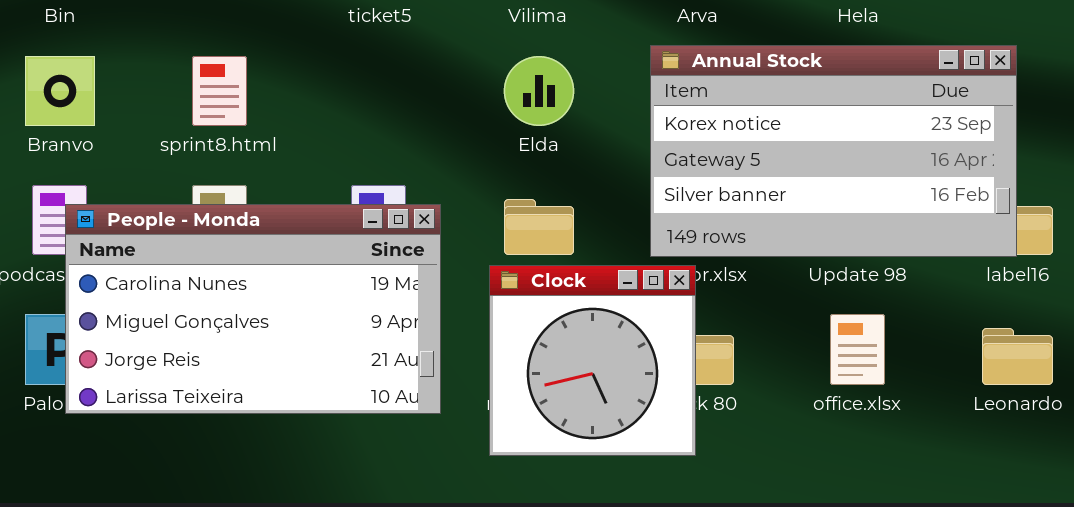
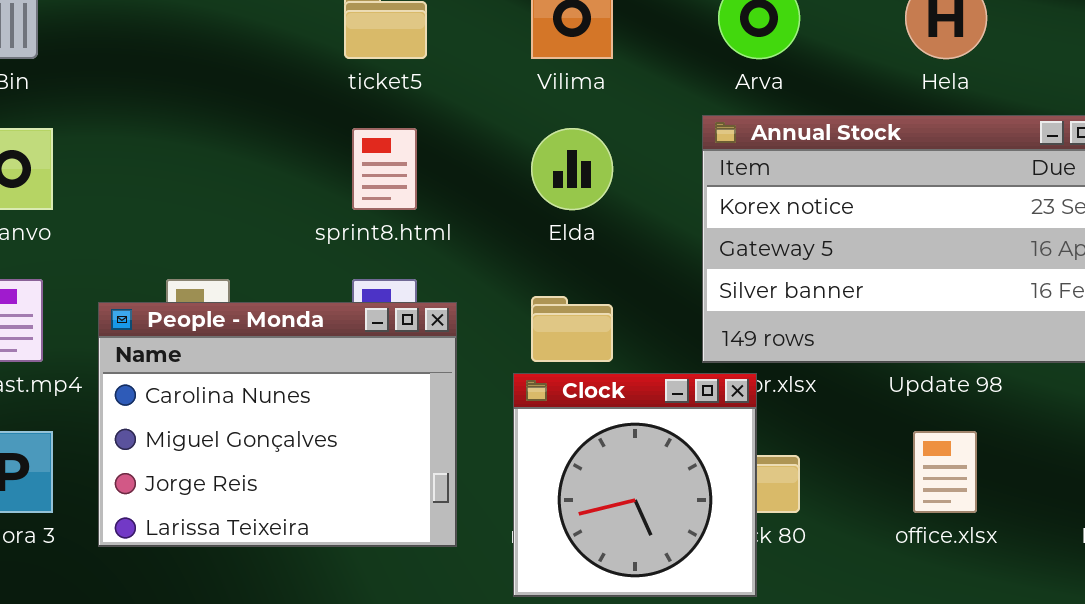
sprint8.html: [192,56,247,126] -> [352,128,417,210], moved
People - Monda: [65,204,441,414] -> [98,302,457,547], resized

